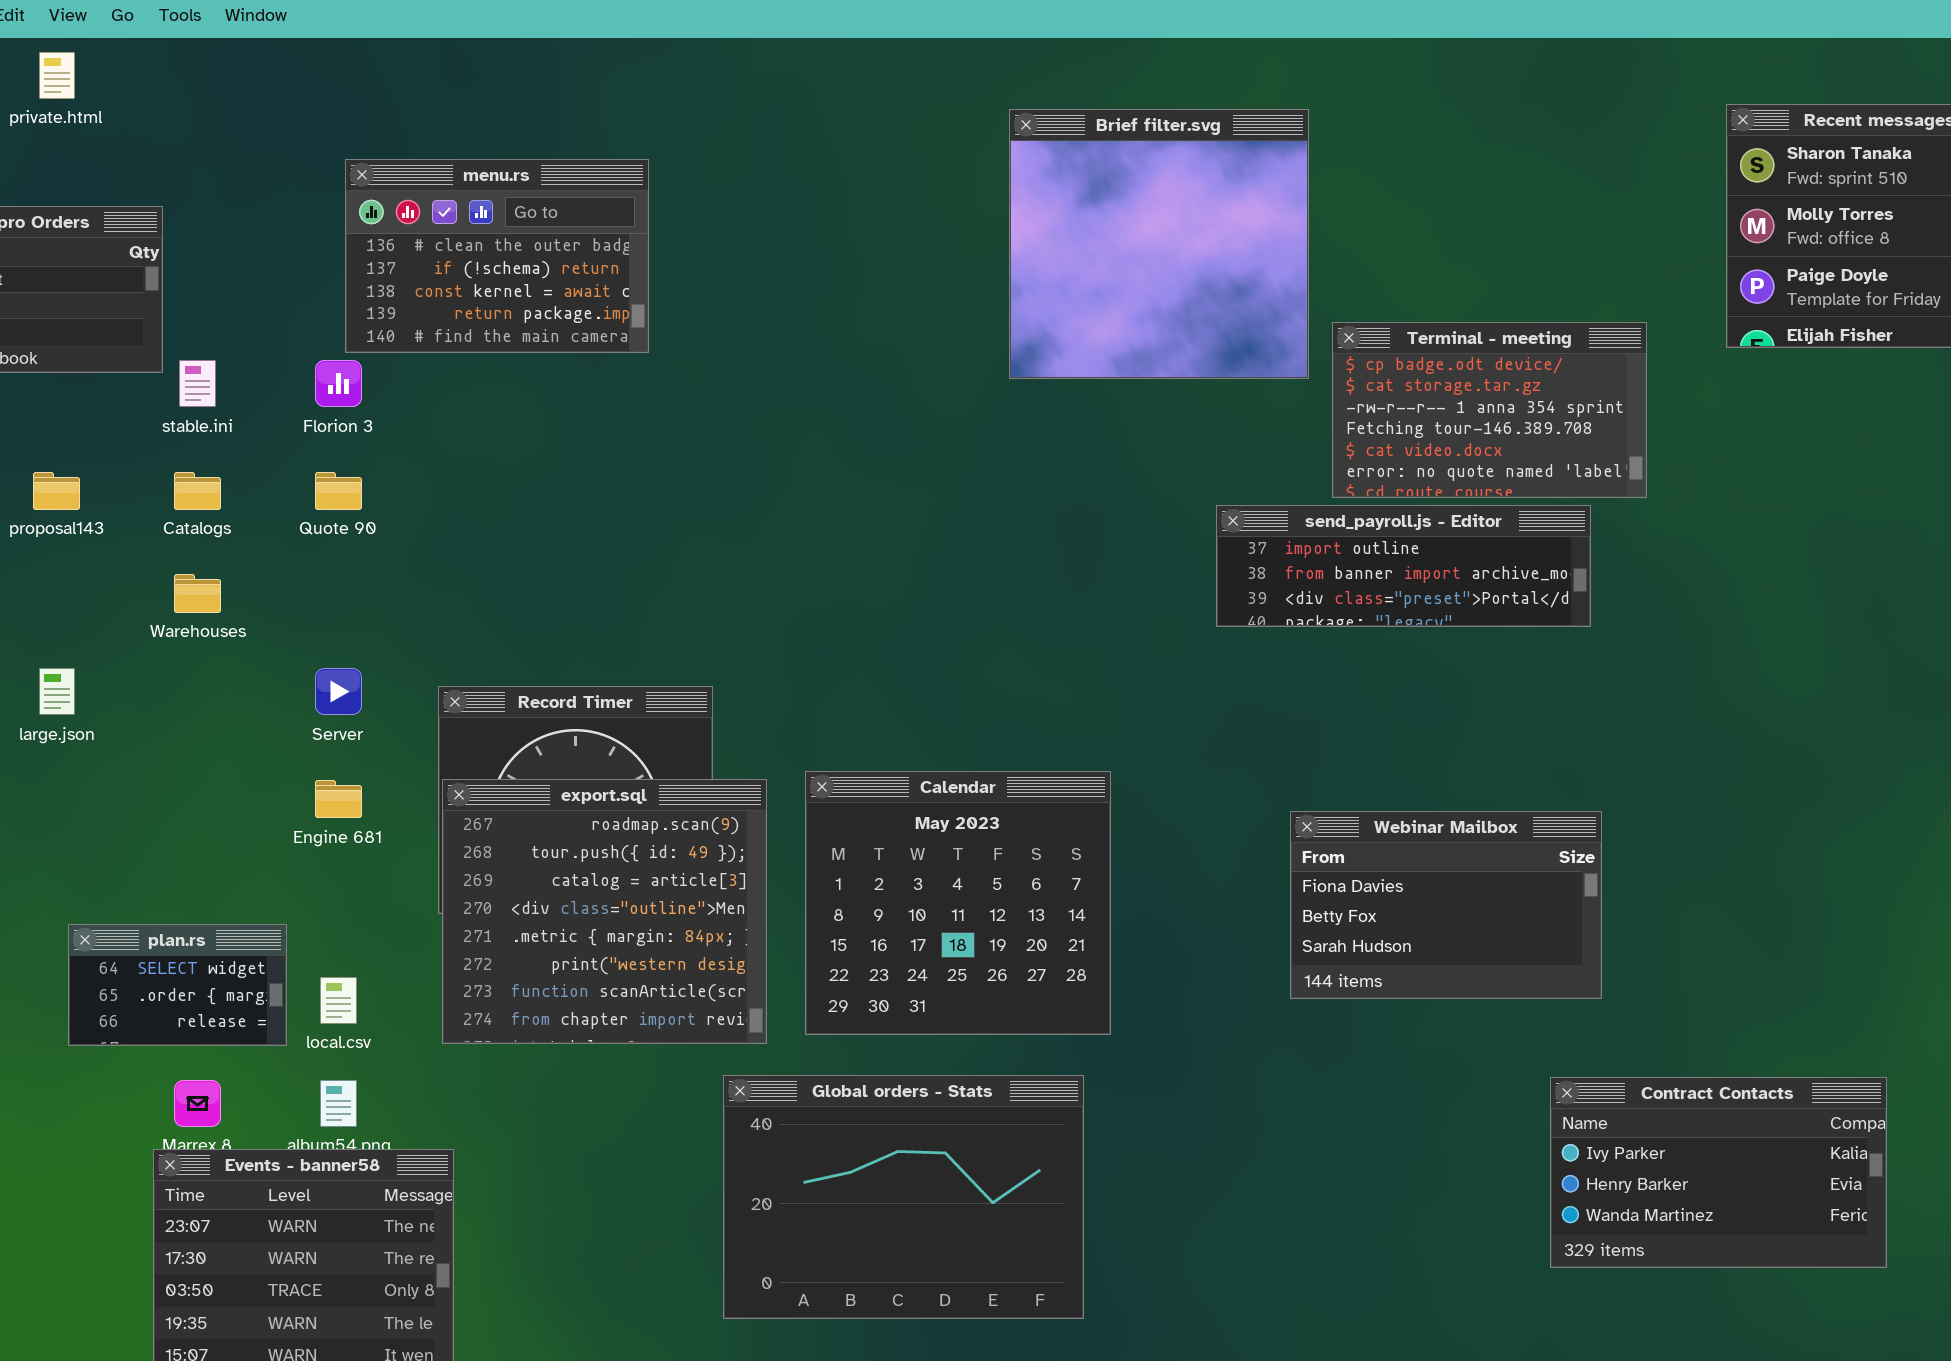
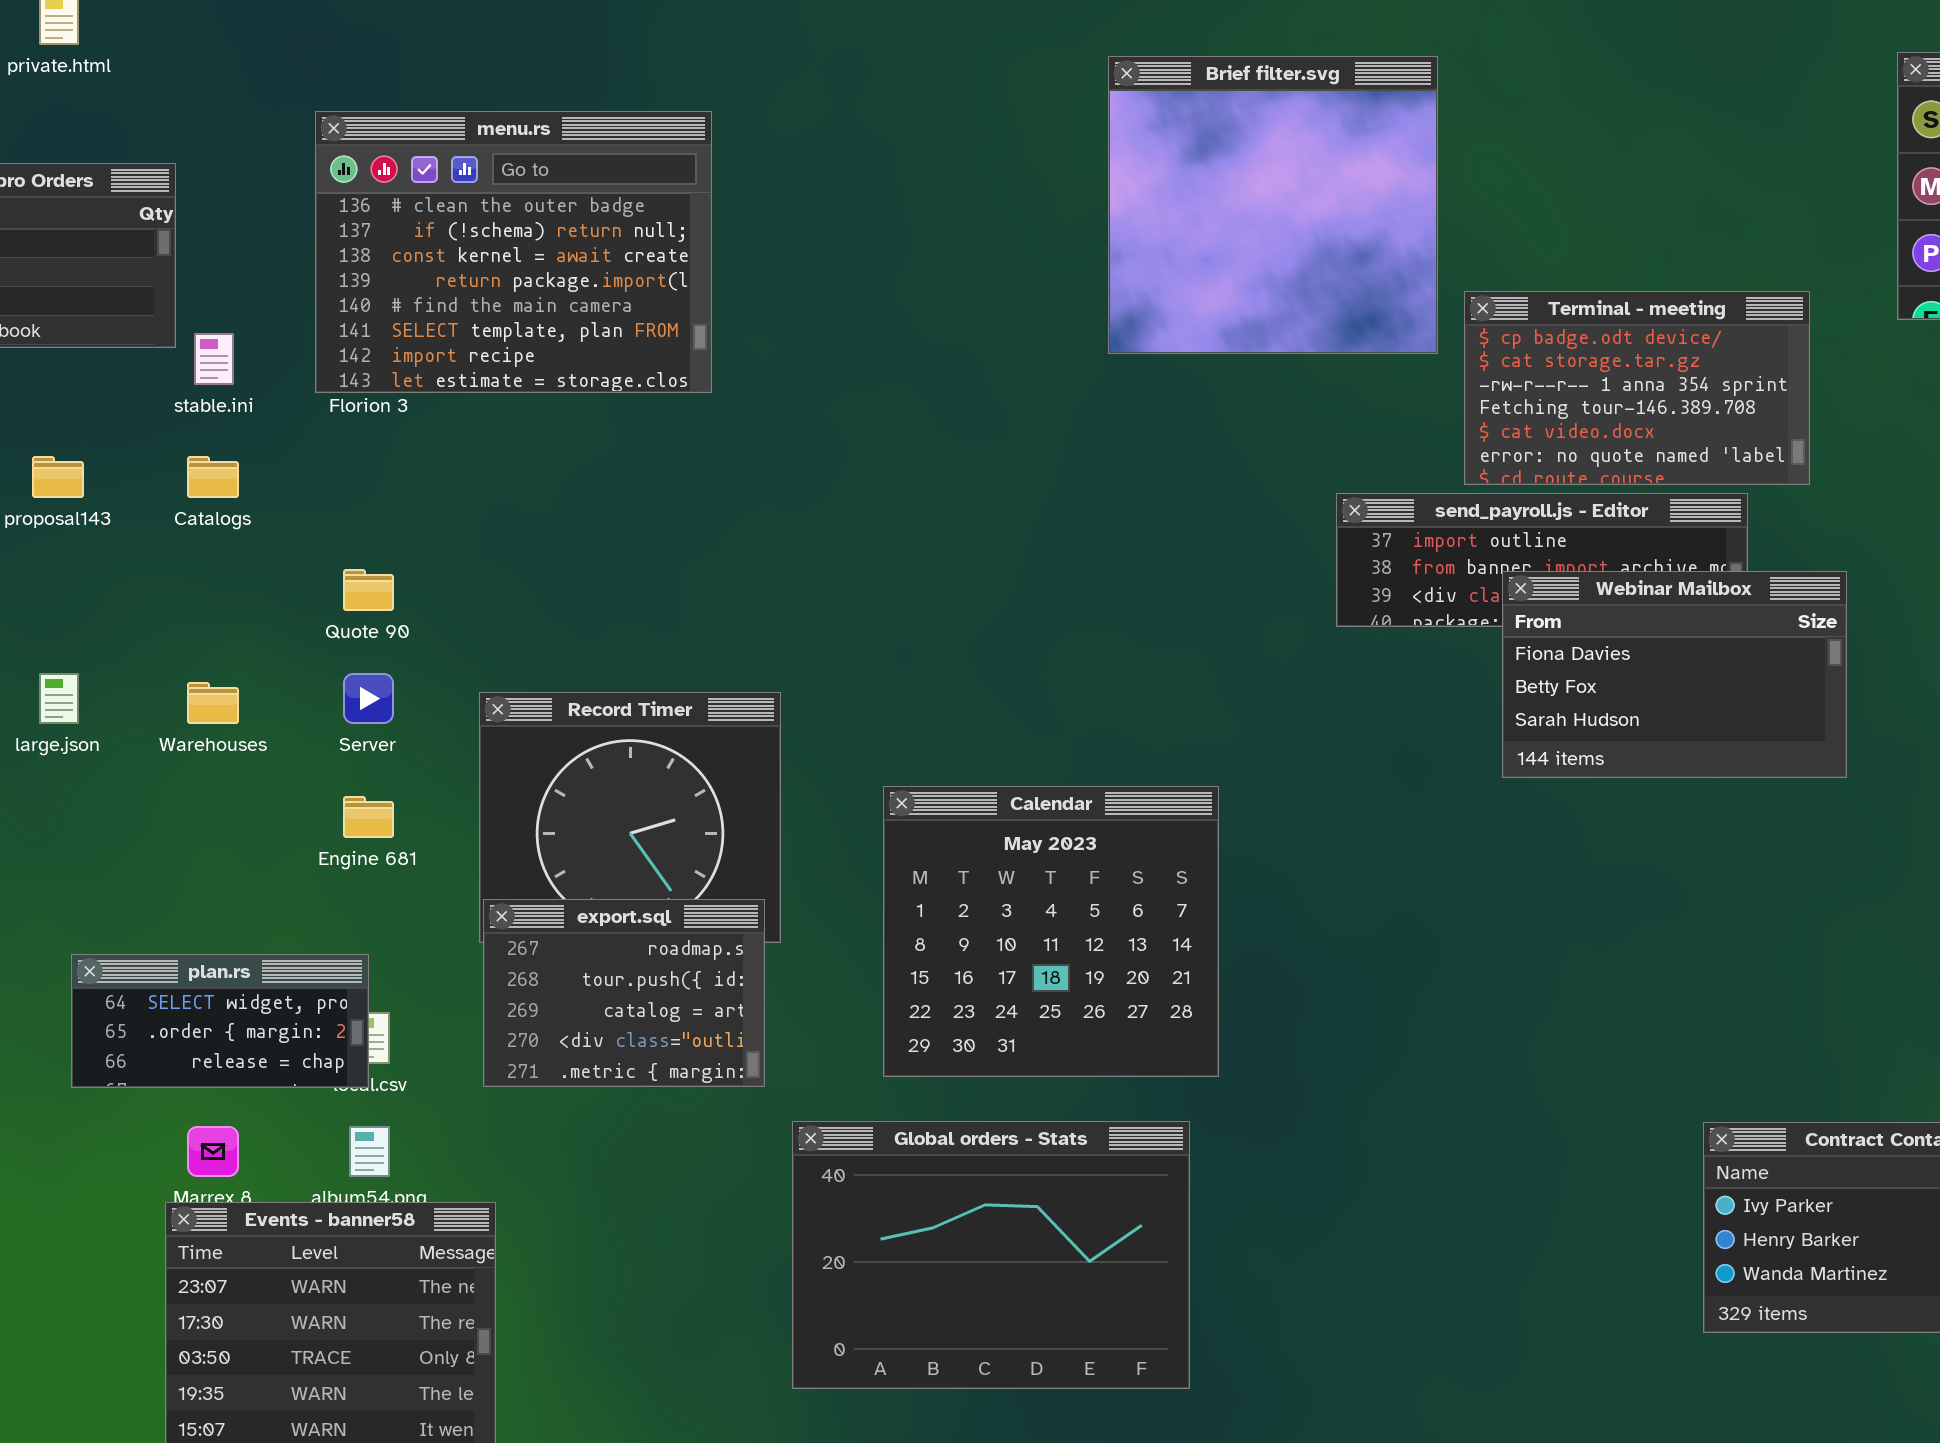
menu.rs: [345,159,649,353] -> [315,111,712,393], resized
Quote 90: [315,472,362,510] -> [343,569,394,611], moved
Warehouses: [174,574,221,613] -> [187,682,239,724], moved
export.sql: [442,779,767,1044] -> [483,899,765,1087], resized
Webinar Mailbox: [1290,811,1602,999] -> [1502,571,1847,778], moved
plan.rs: [68,924,287,1046] -> [71,954,369,1088], resized

